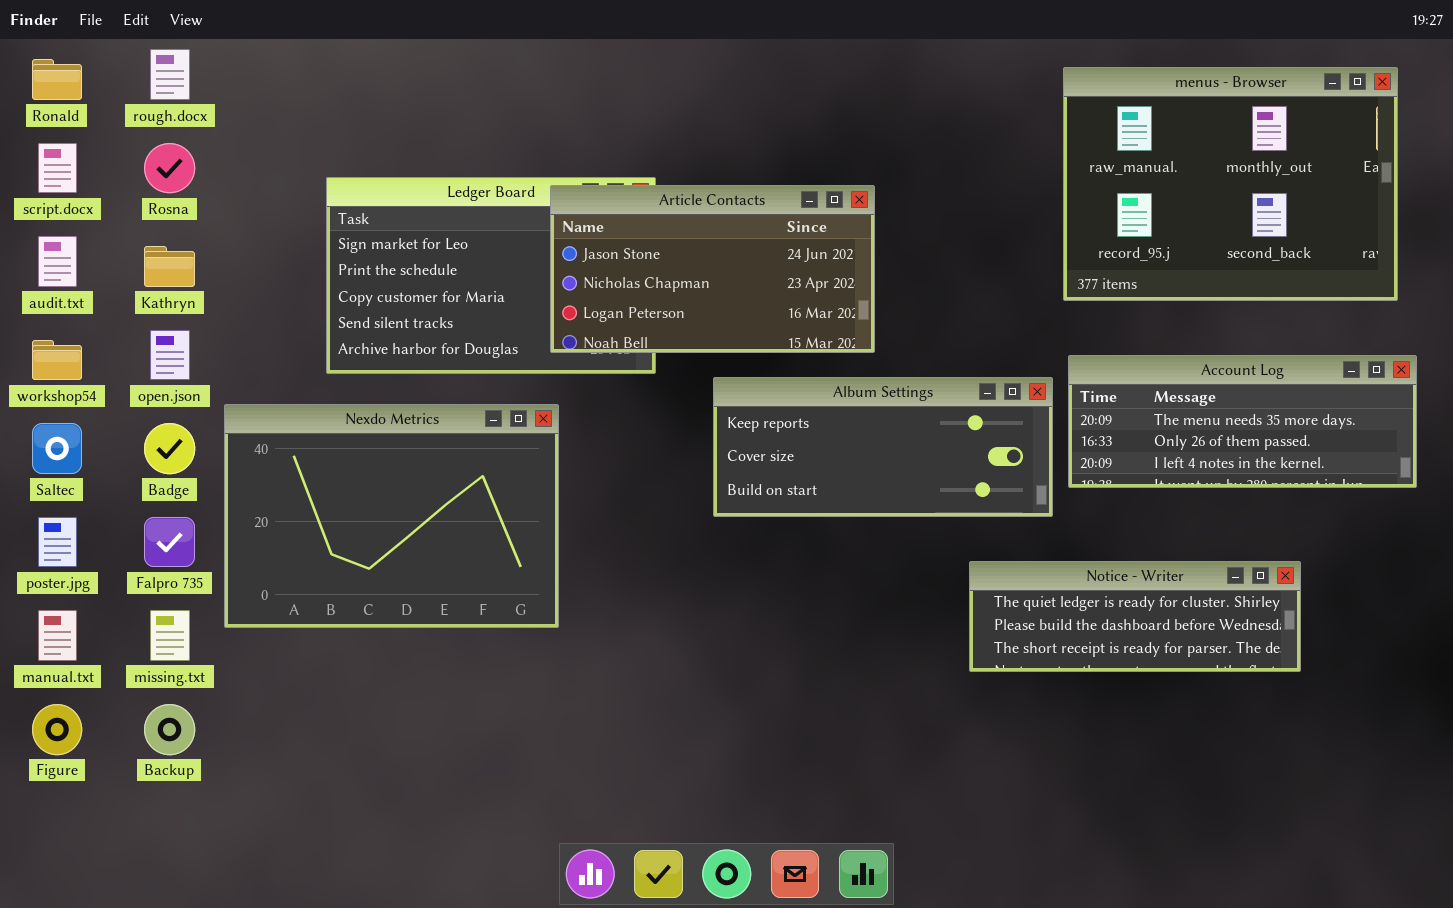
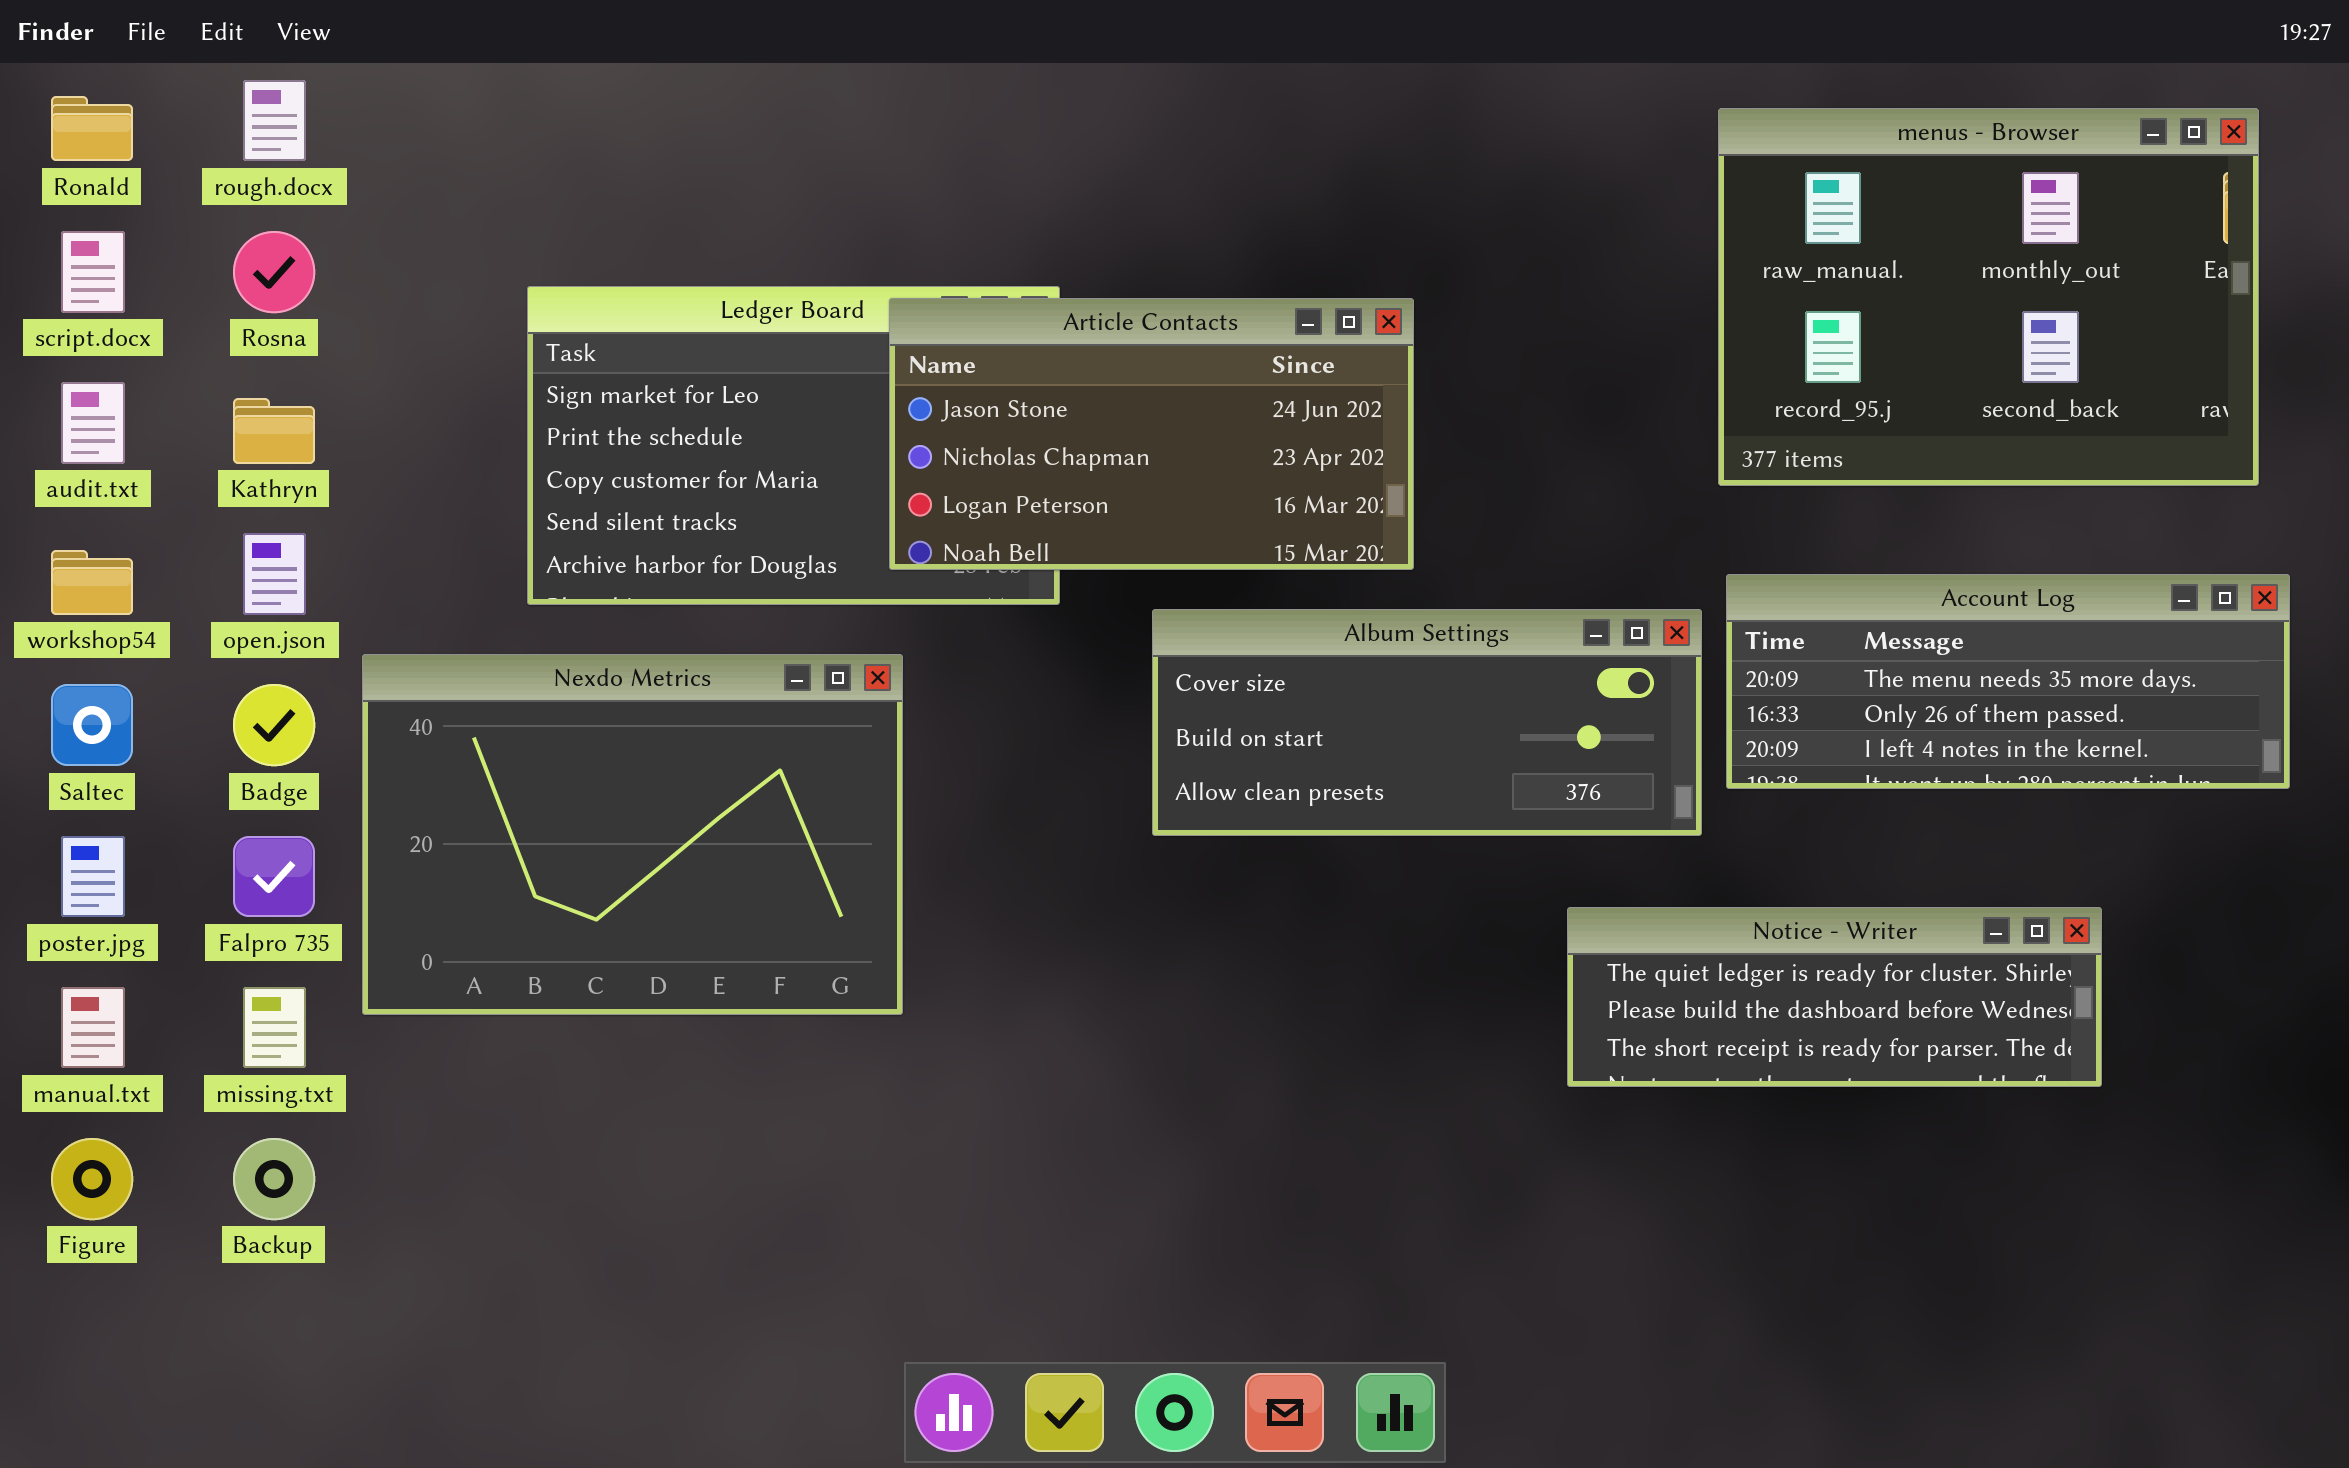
Album Settings: [713,377,1053,517] -> [1152,609,1702,836], scrolled down 1 row

